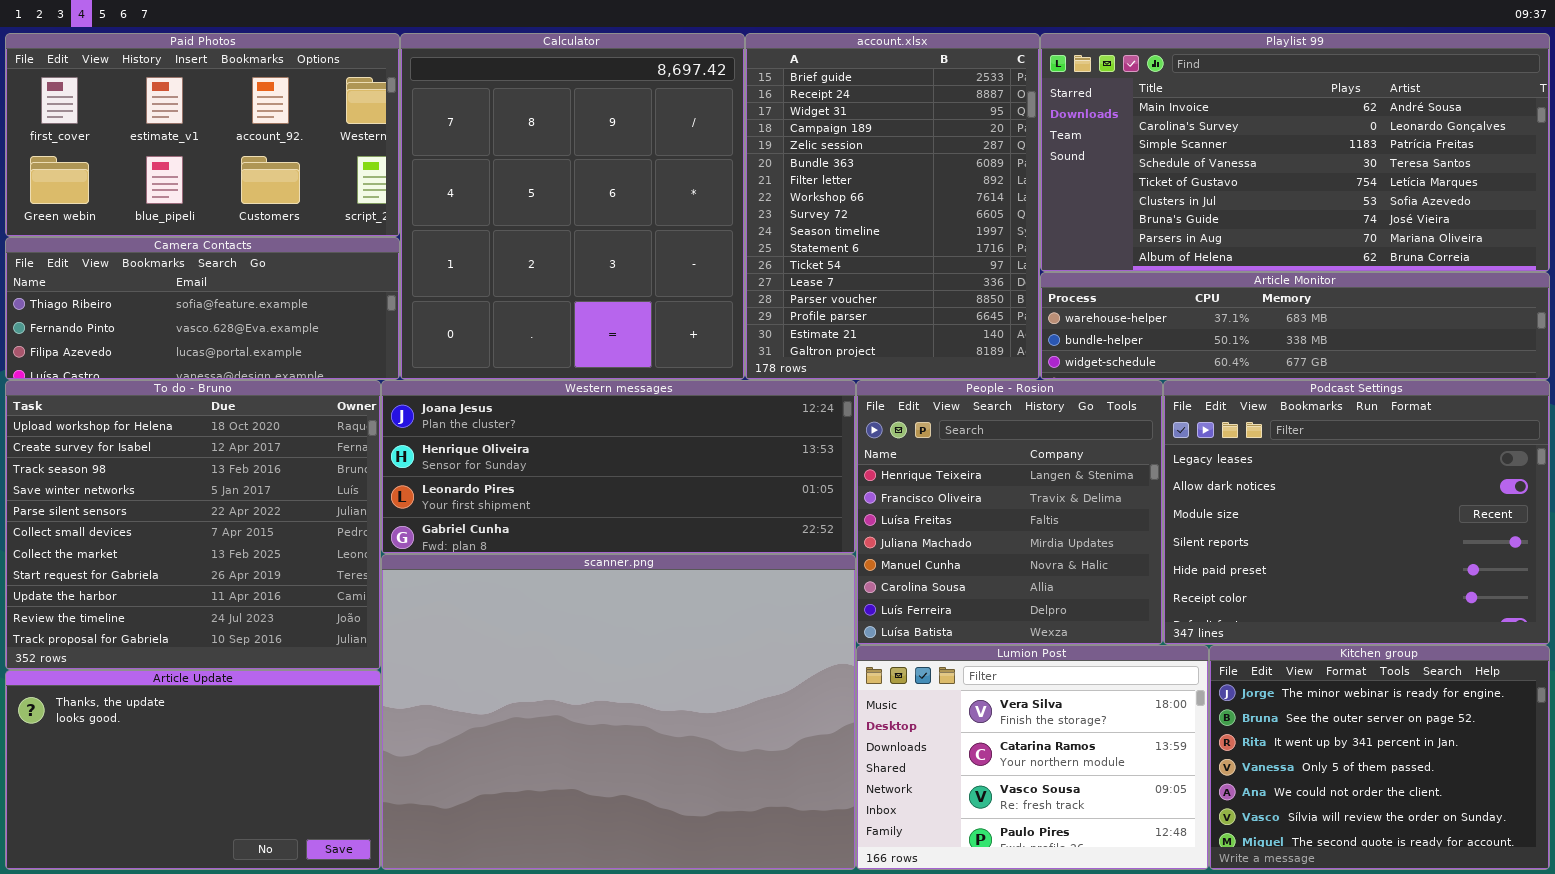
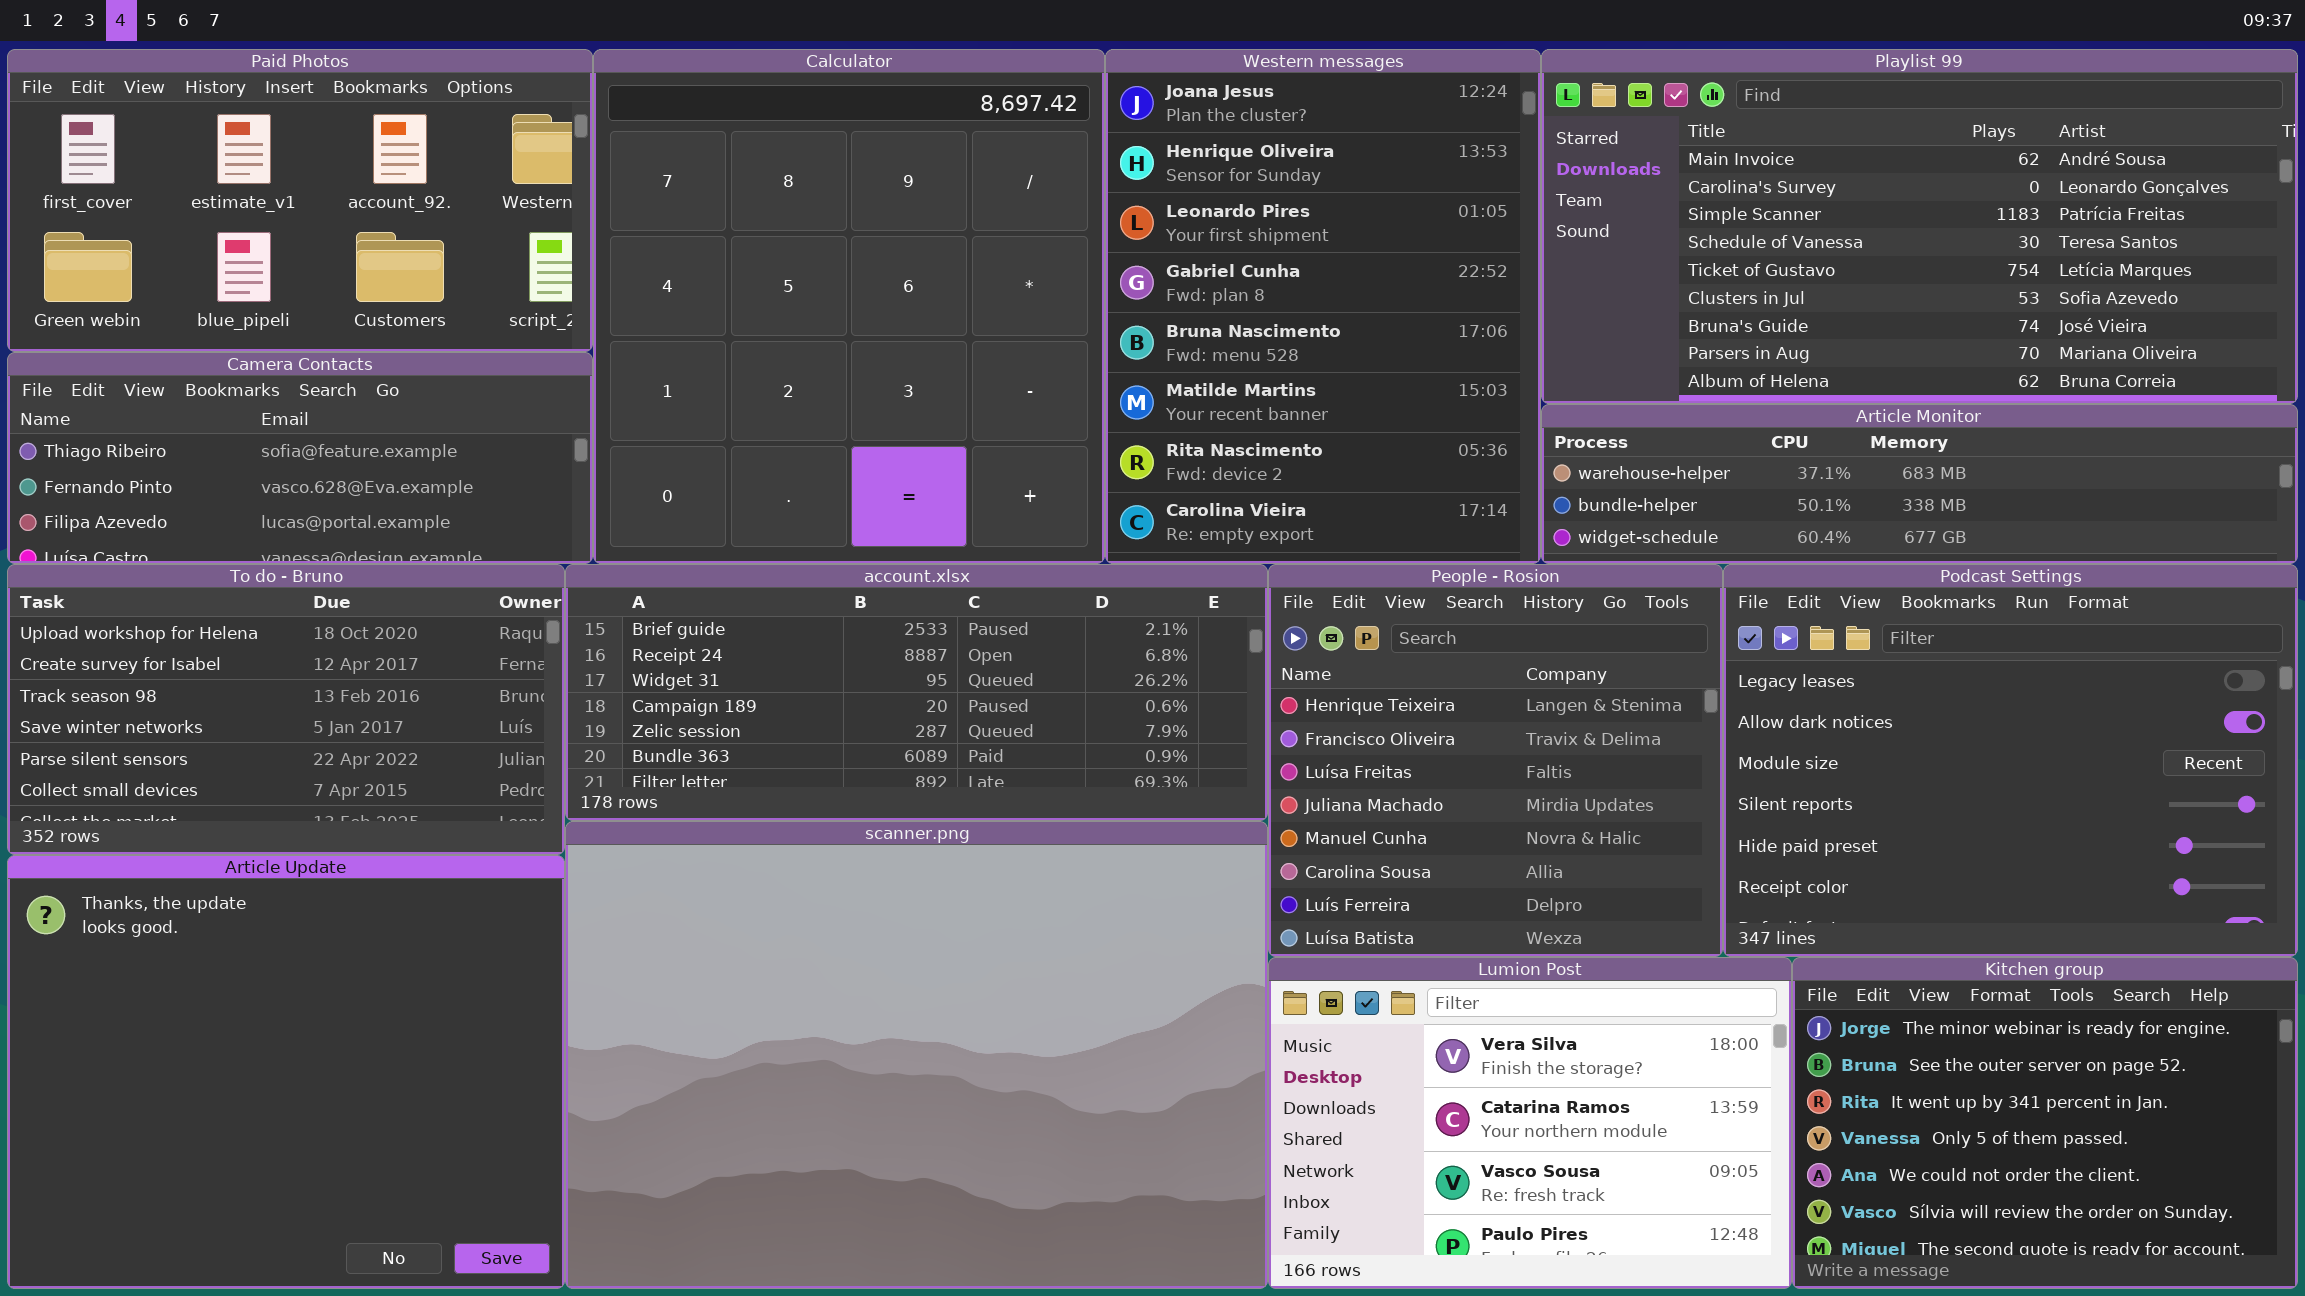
account.xlsx: [745,33,1040,380] -> [565,564,1268,821], moved, resized
To do - Bruno: [5,380,381,670] -> [7,564,565,855], resized
Western messages: [381,380,856,554] -> [1105,49,1541,564], moved, resized
Article Update: [5,670,381,870] -> [7,855,565,1289], resized

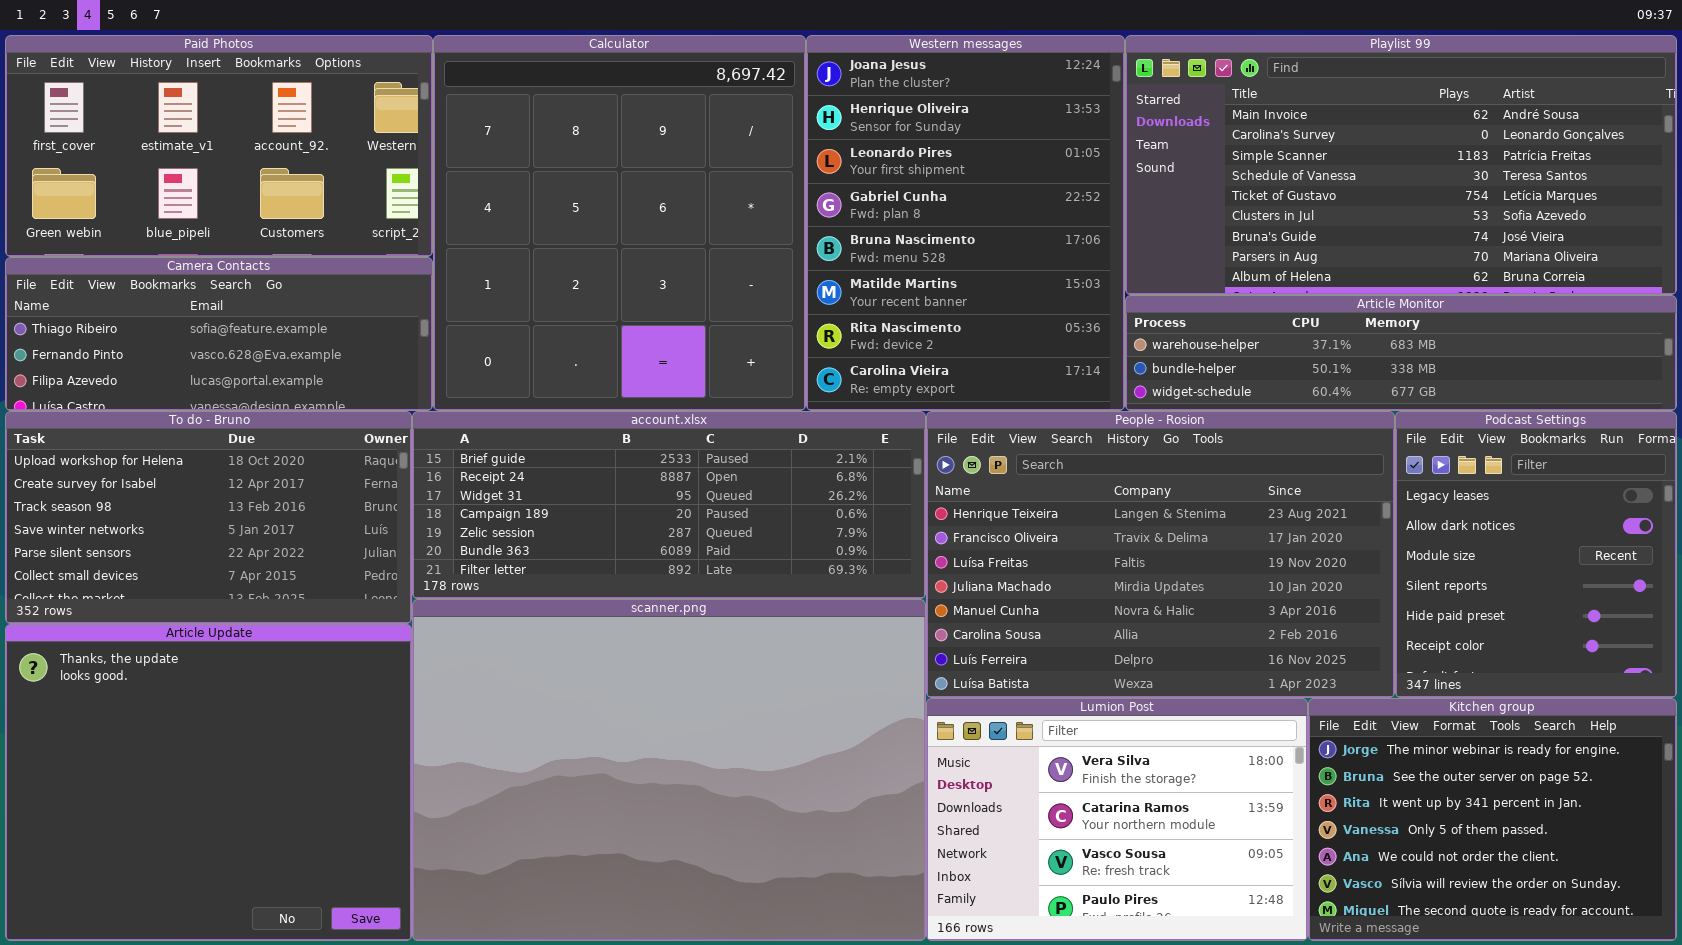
People - Rosion: [1268,564,1723,957] -> [926,411,1395,698], resized
Podcast Settings: [1723,564,2298,957] -> [1395,411,1677,698], resized

